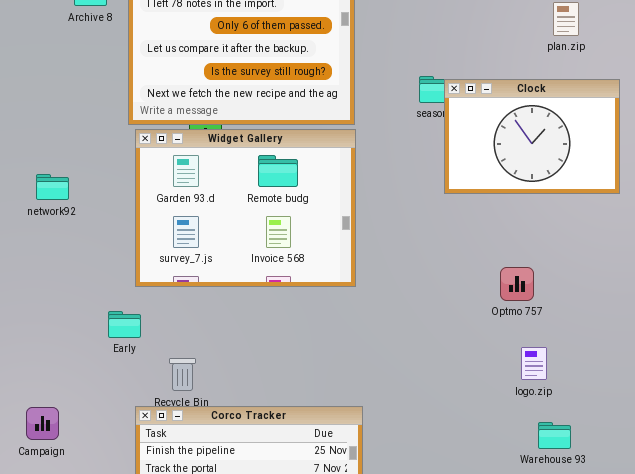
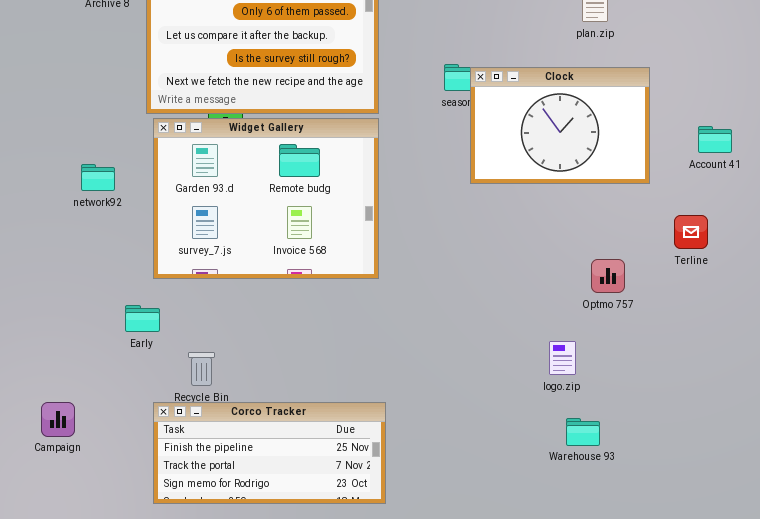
network92: [36,174,69,200] -> [81,164,115,191], moved
Optmo 757: [500,267,534,301] -> [591,259,625,293], moved

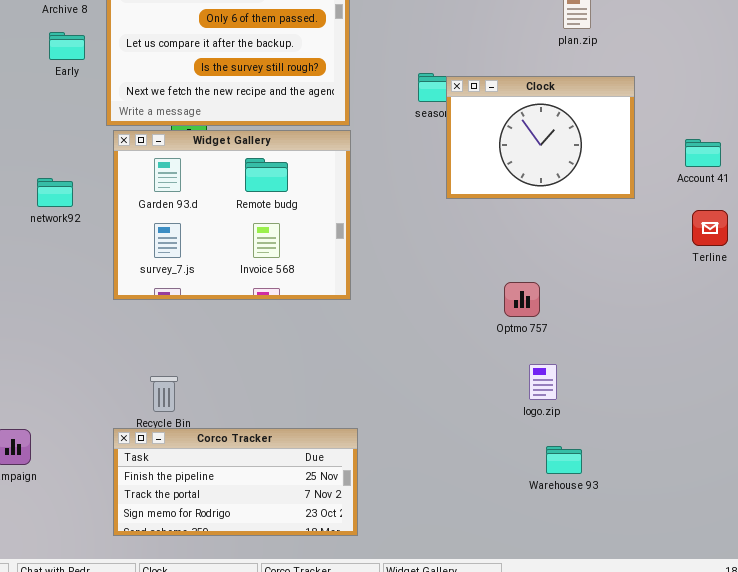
Terline: [674,215,708,249] -> [692,210,728,246], moved
Optmo 757: [591,259,625,293] -> [504,282,540,317], moved
Early: [125,305,160,332] -> [49,32,85,60], moved

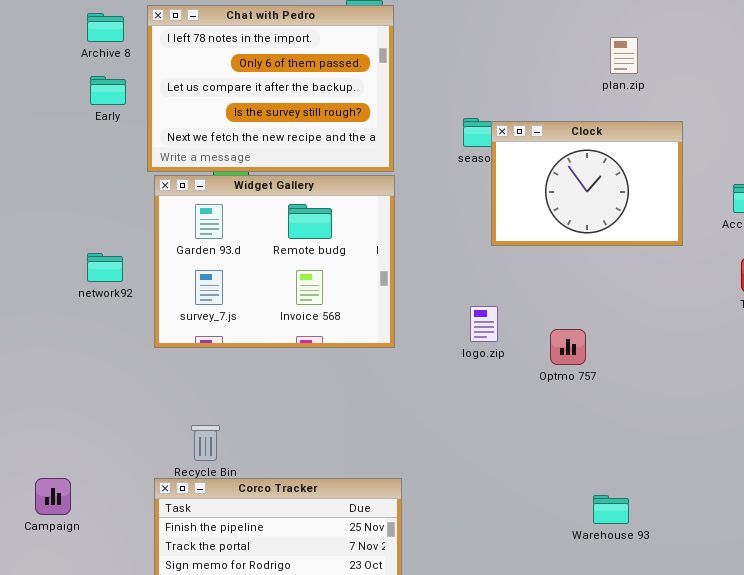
network92: [37,178,73,207] -> [87,253,123,282], moved
logo.zip: [529,364,557,400] -> [470,306,498,342], moved

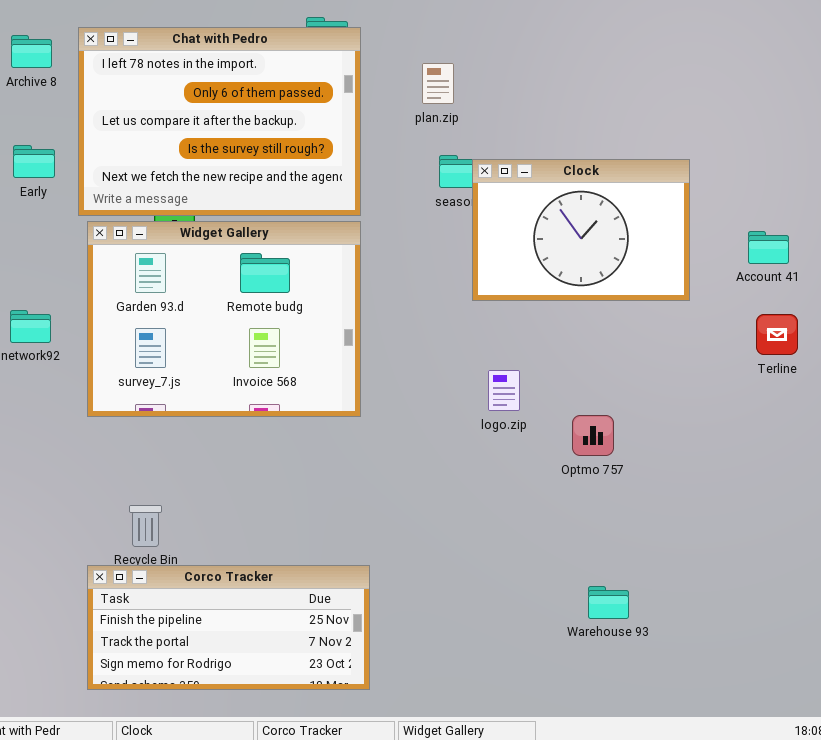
plan.zip: [610,37,638,74] -> [422,63,454,104], moved
Early: [90,76,126,105] -> [13,145,55,178], moved
logo.zip: [470,306,498,342] -> [488,370,520,411], moved
Optmo 757: [550,329,586,365] -> [572,415,614,456], moved

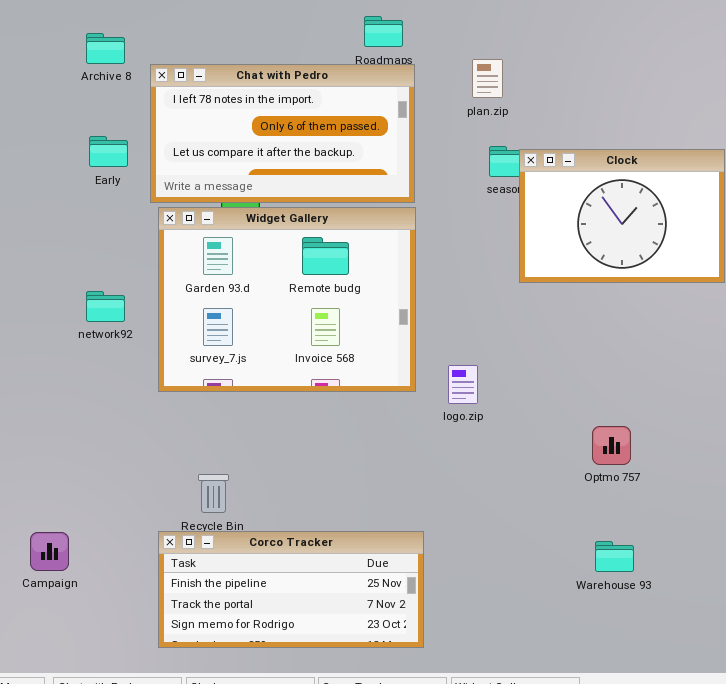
Chat with Pedro: [78,27,361,216] -> [150,64,415,203], resized
logo.zip: [488,370,520,411] -> [448,365,478,404], moved
Optmo 757: [572,415,614,456] -> [592,426,631,465], moved
Warehouse 93: [588,586,629,619] -> [595,541,634,572], moved

